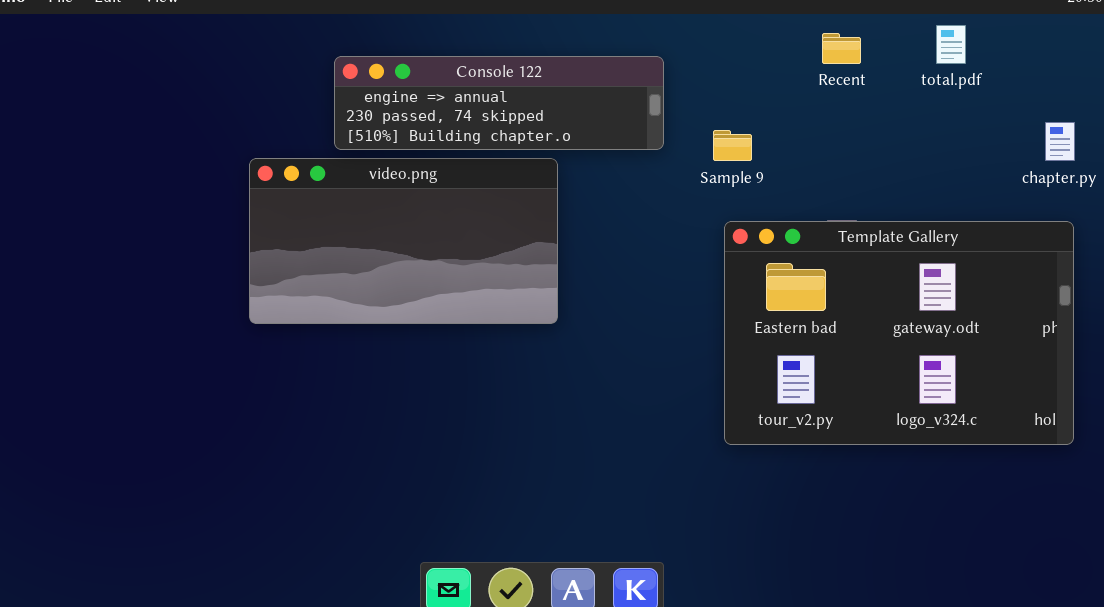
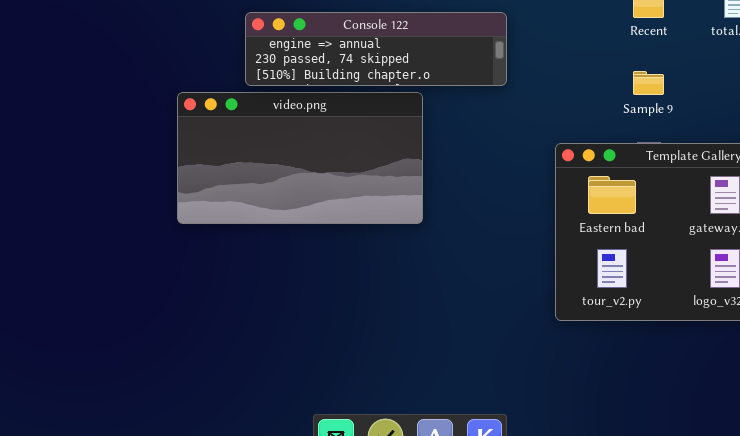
Sample 9: [713,130,752,161] -> [633,71,664,95], moved

